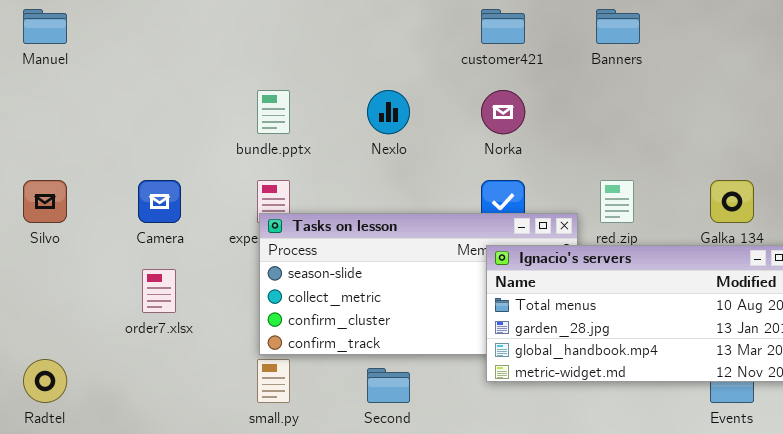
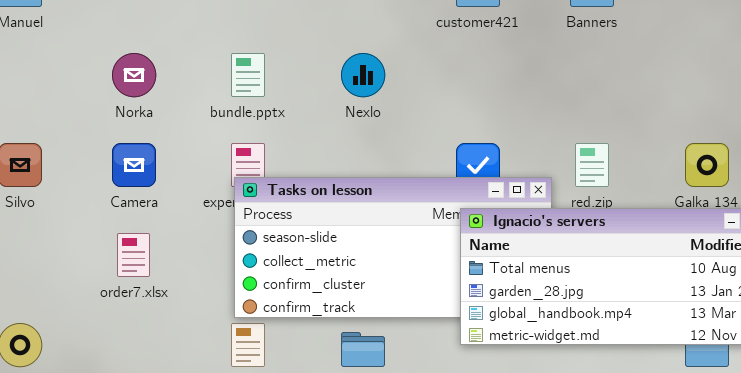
Norka: [481,90,525,134] -> [112,53,156,97], moved

